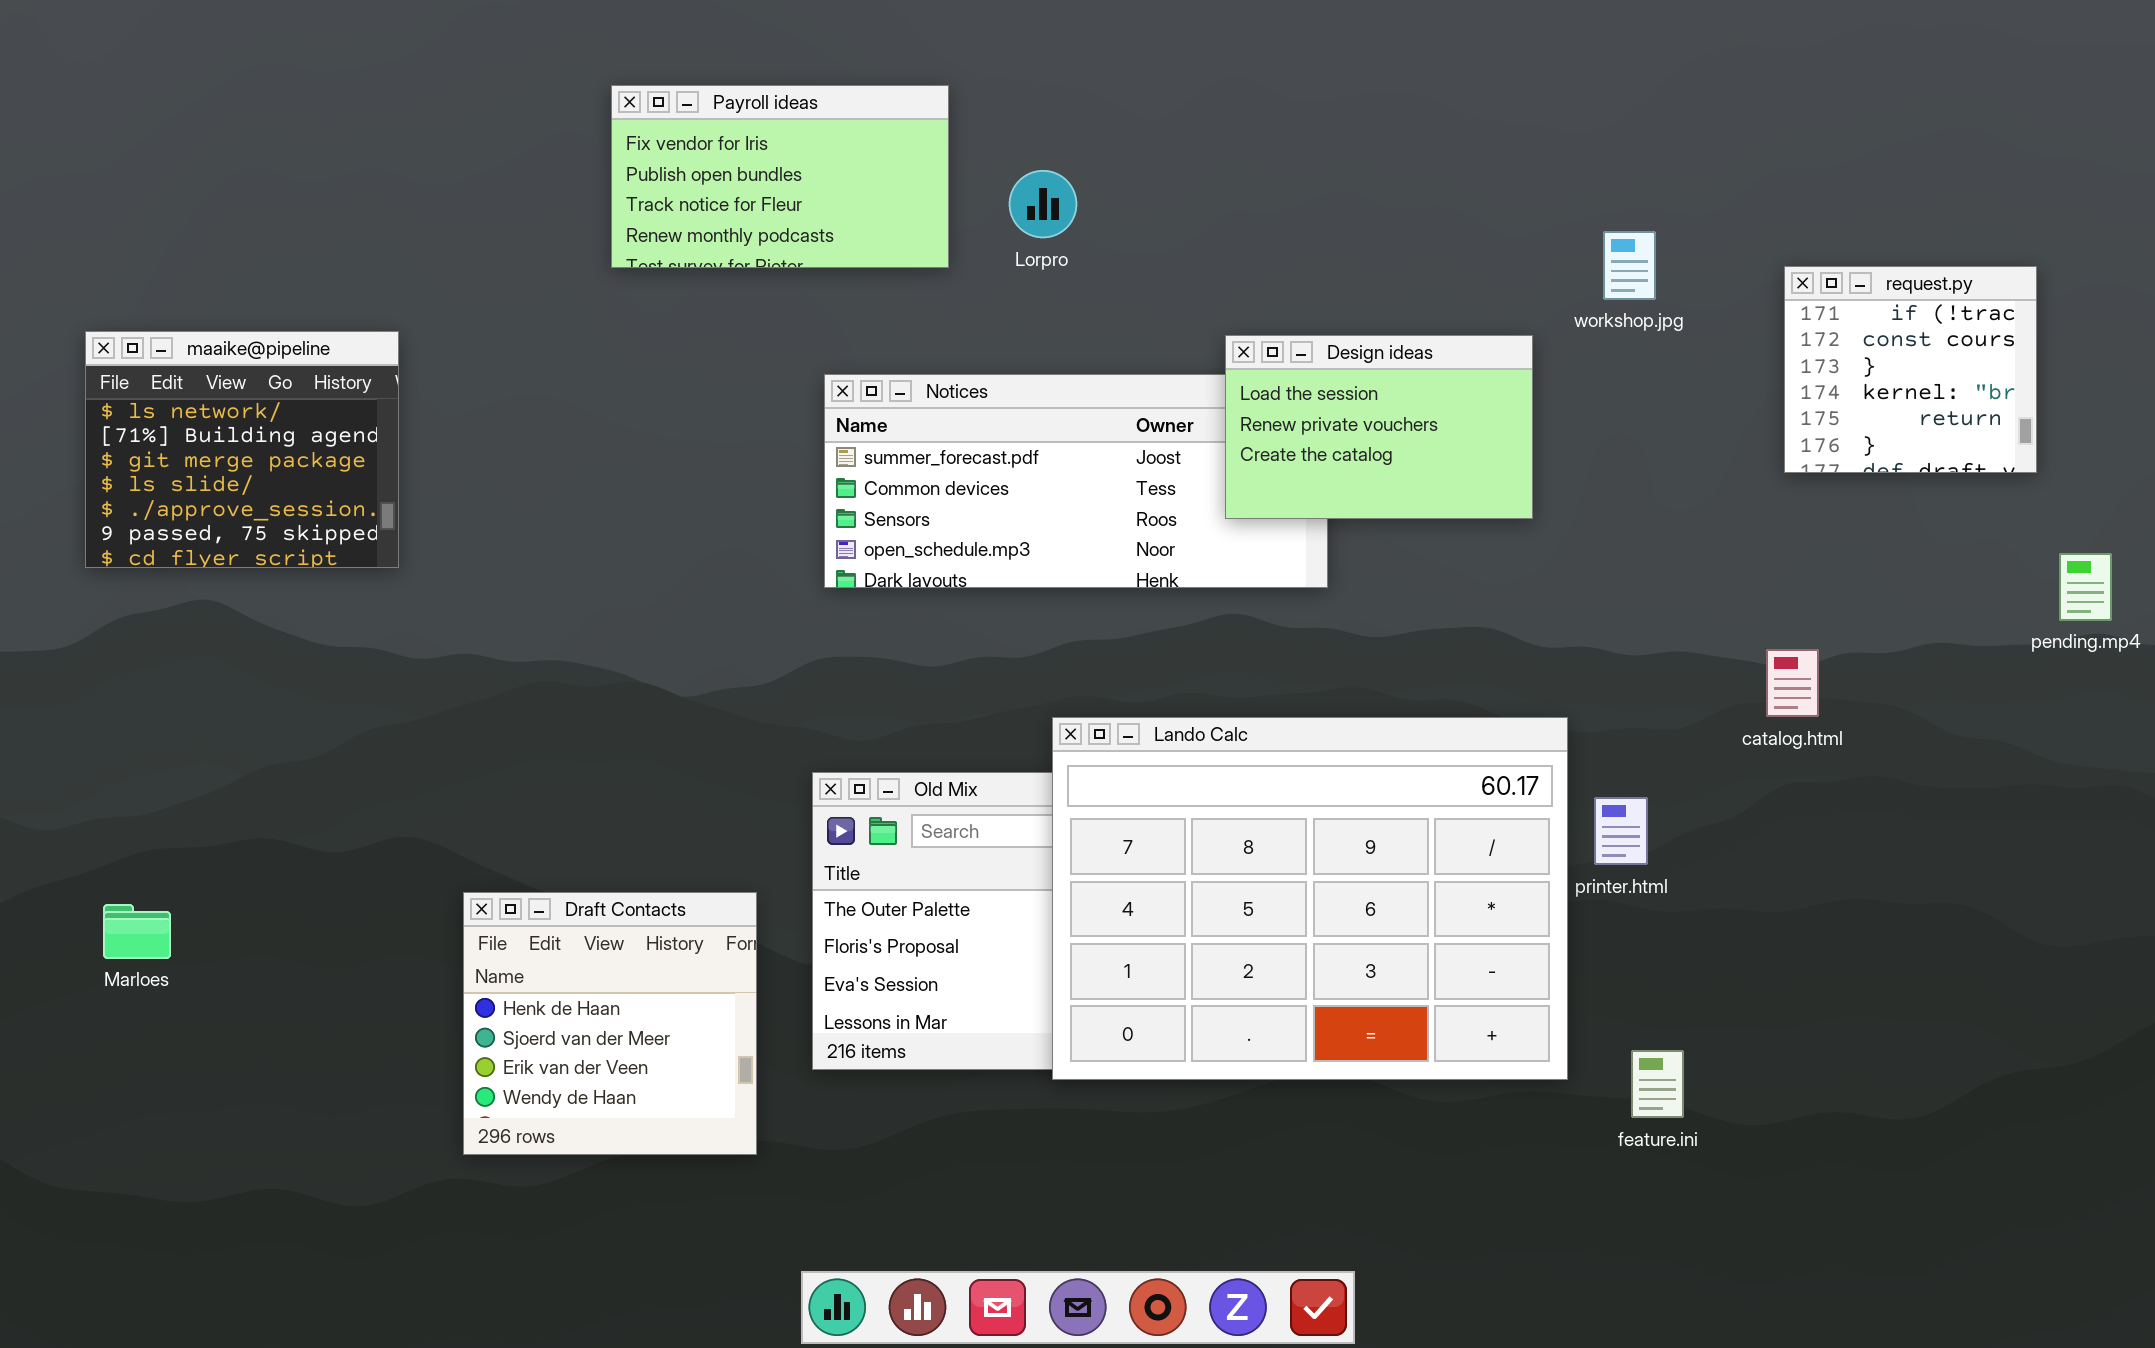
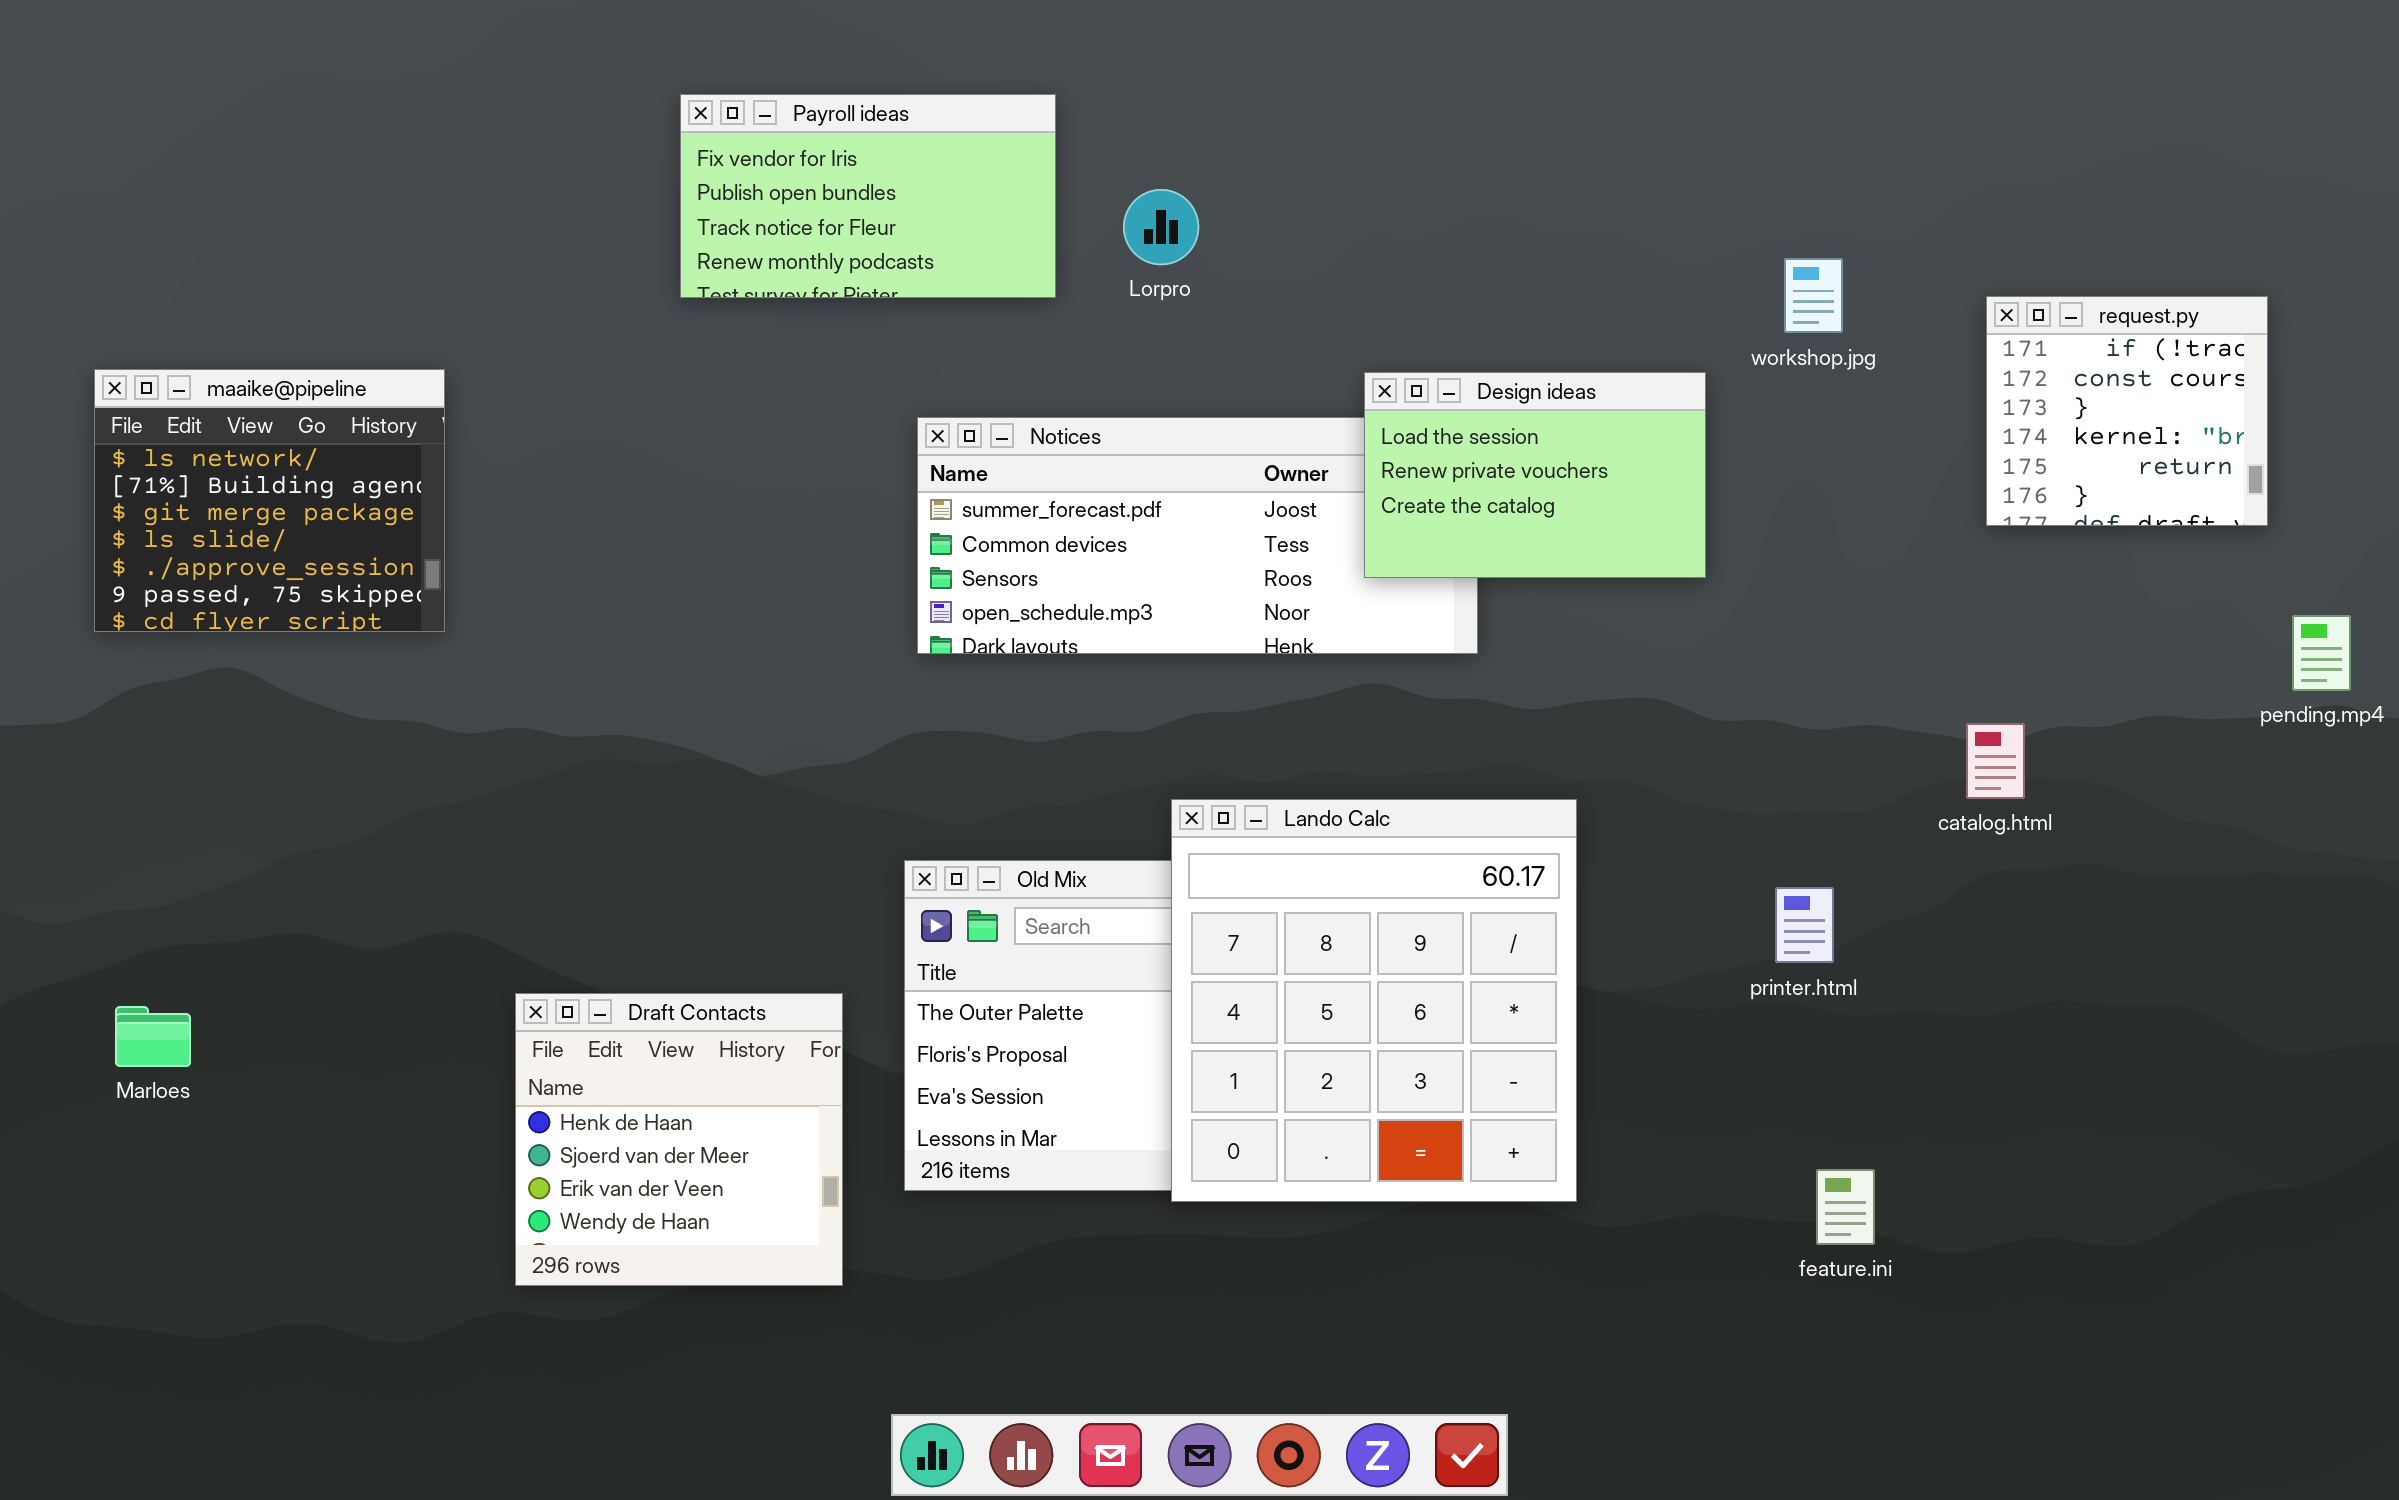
Lando Calc: [1052,717,1568,1080] -> [1171,799,1577,1202], resized

